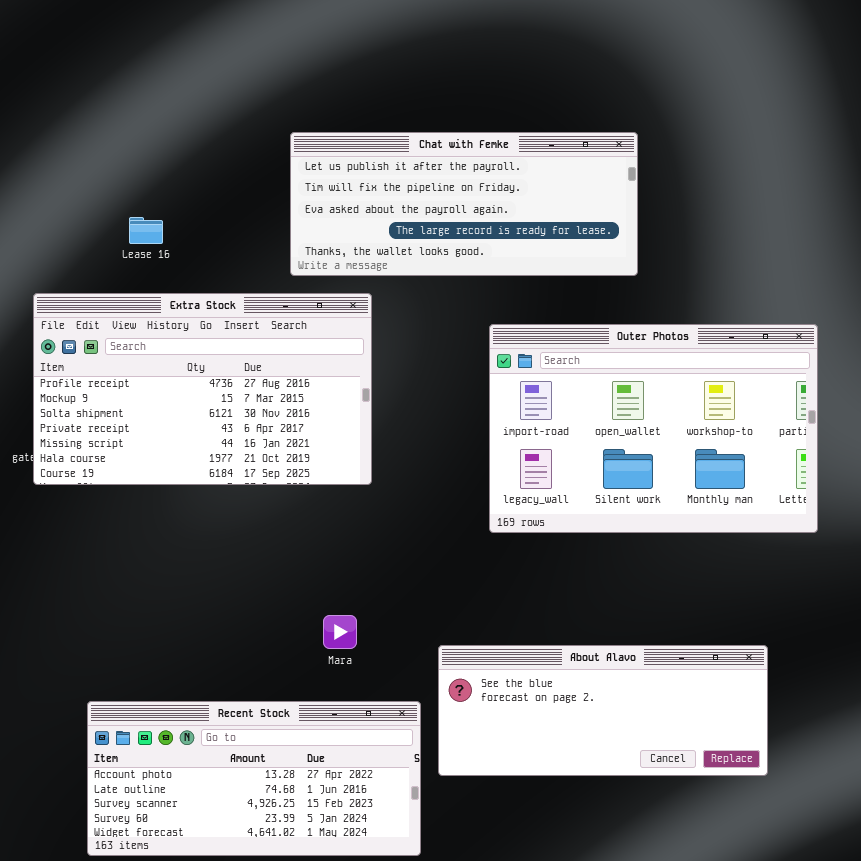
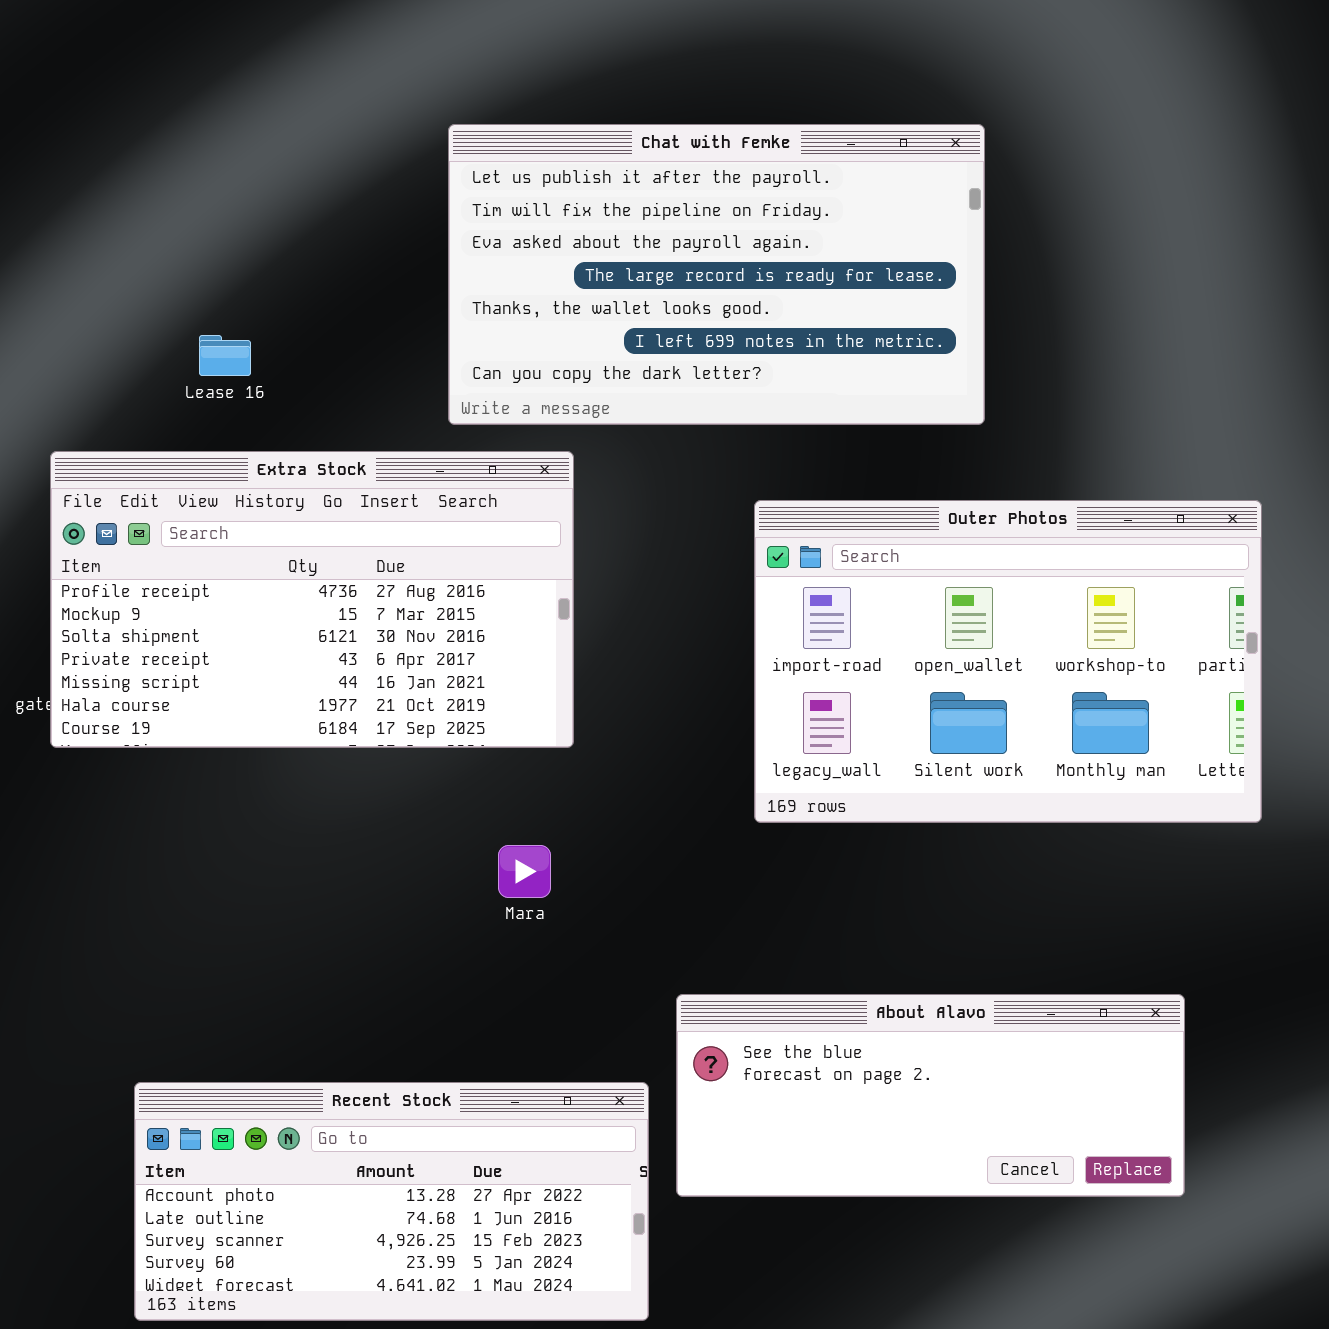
Chat with Femke: [290,132,638,276] -> [448,124,985,425], resized
Mara: [323,615,357,649] -> [498,845,551,898], moved

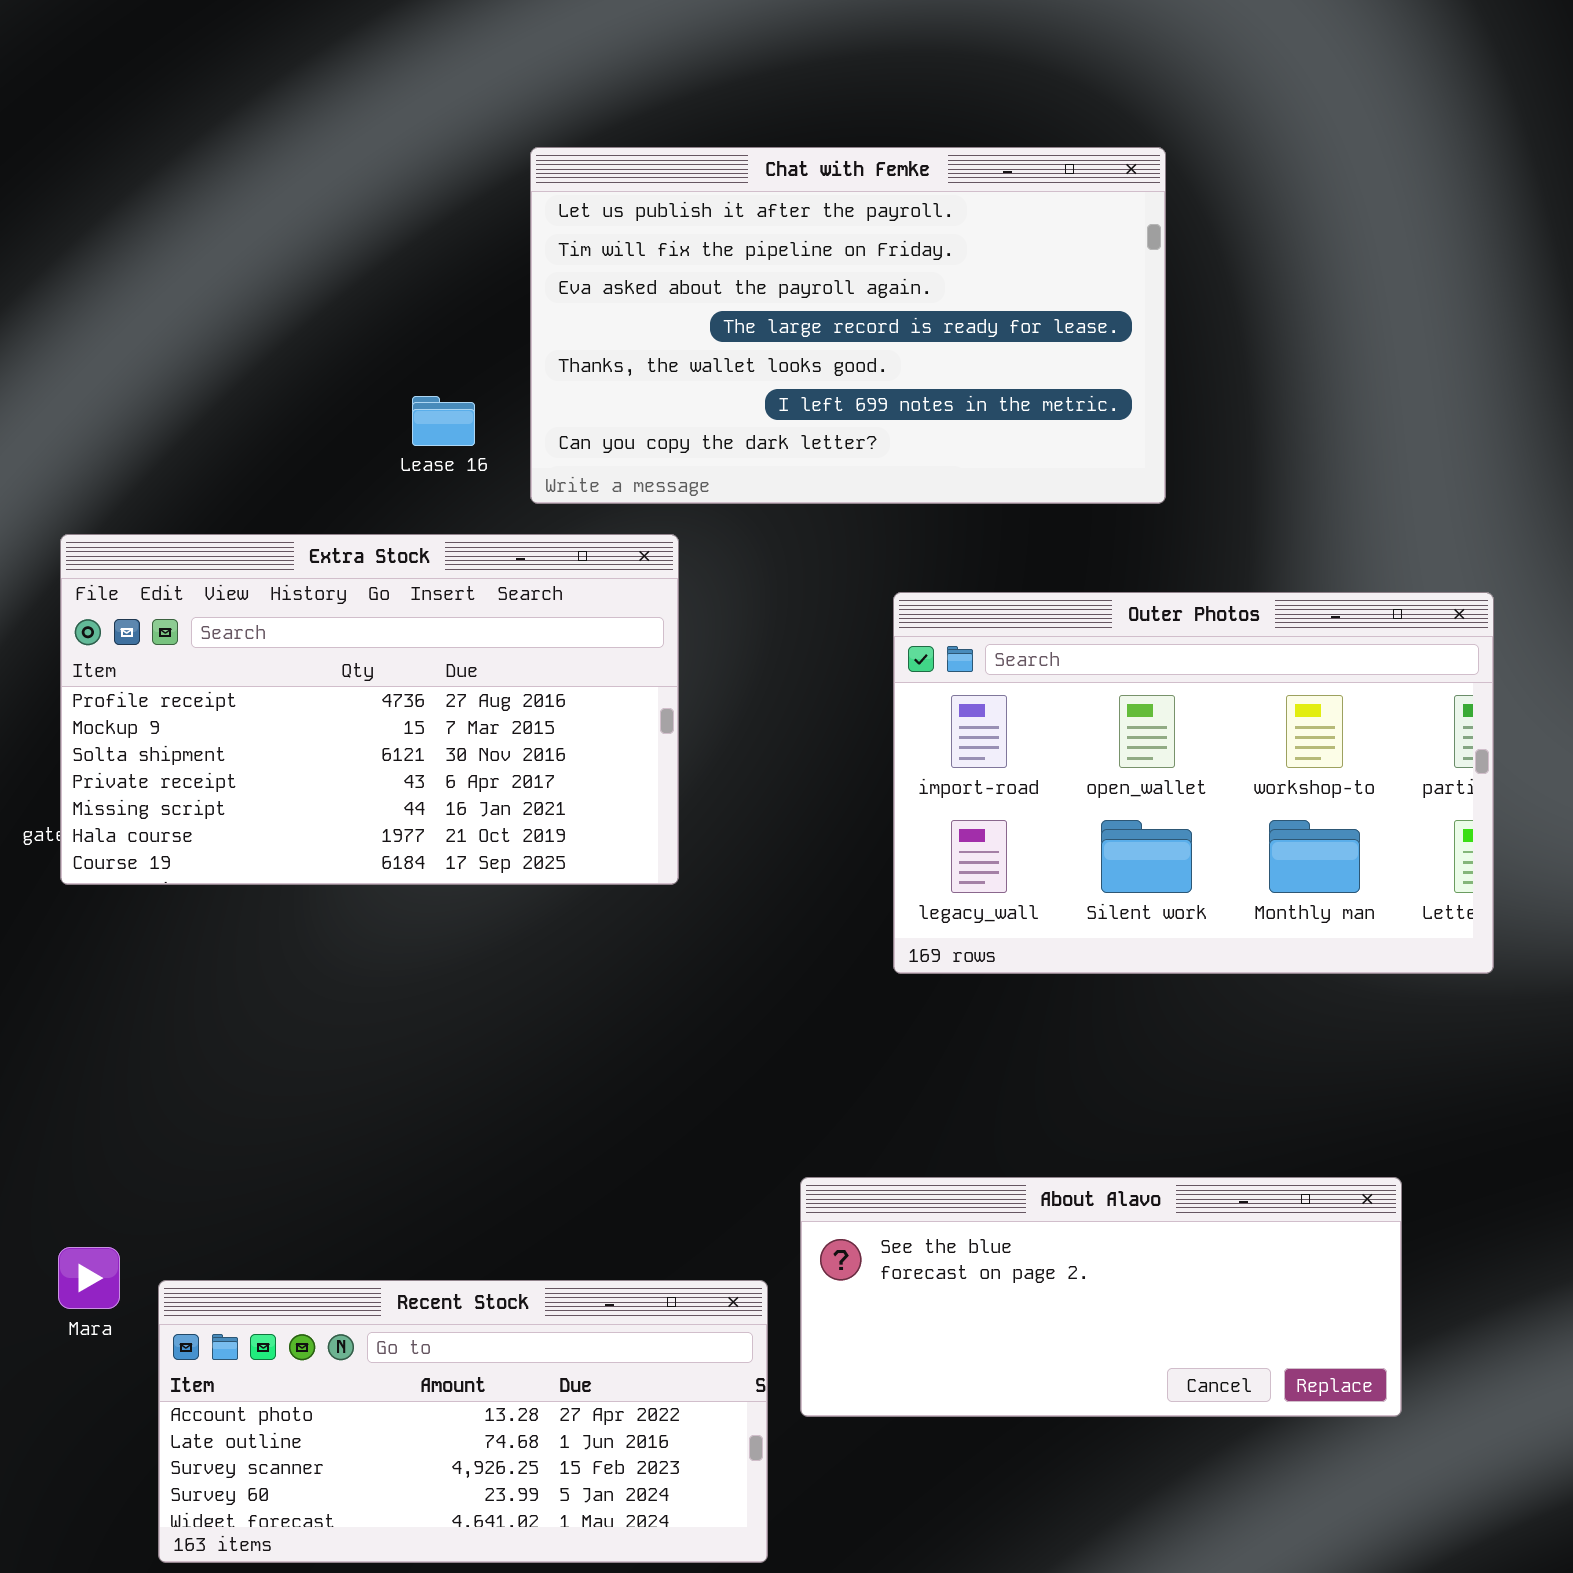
Lease 16: [199,335,251,376] -> [412,396,475,446], moved
Mara: [498,845,551,898] -> [58,1247,120,1309], moved

